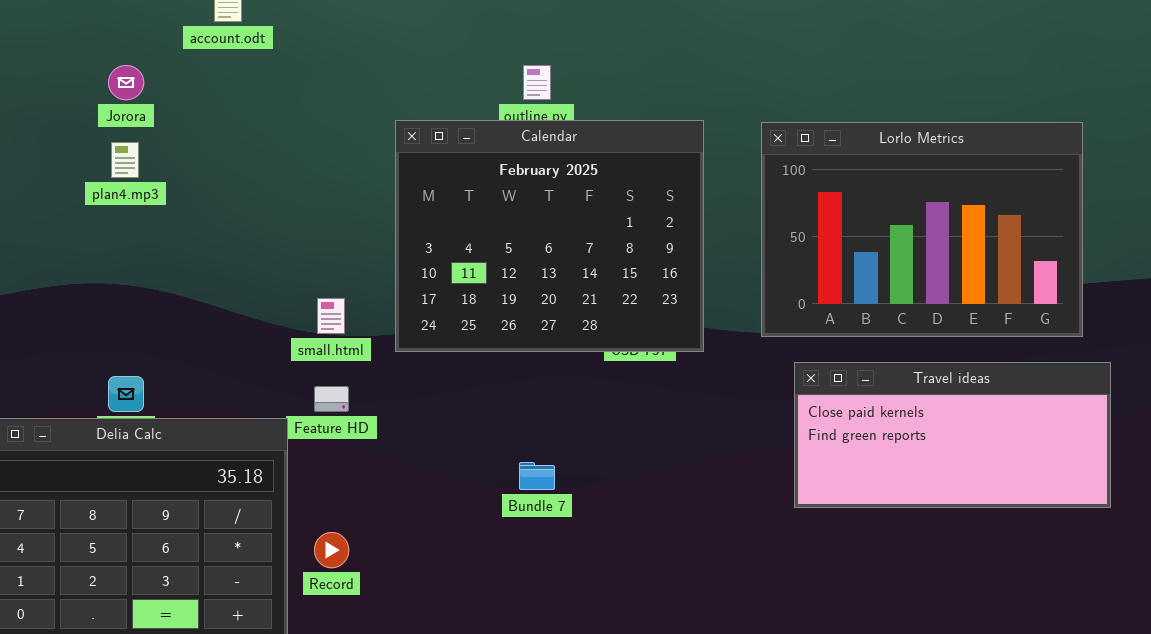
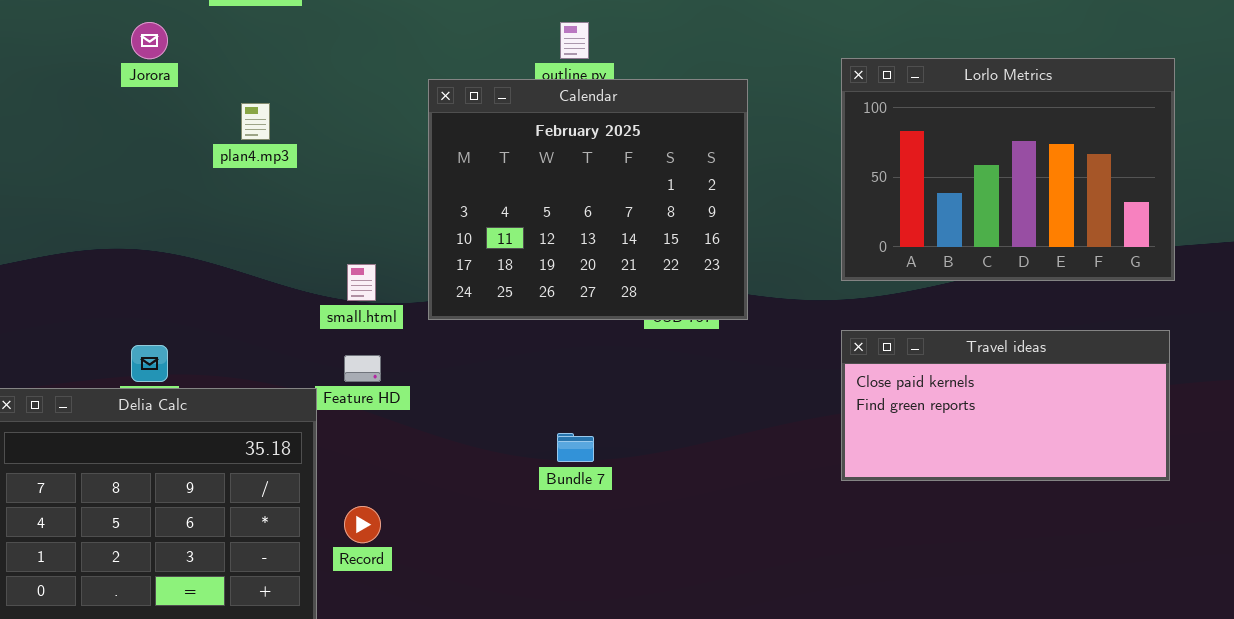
Lorlo Metrics: [761,122,1083,337] -> [841,58,1175,281], moved
plan4.mp3: [111,142,139,178] -> [241,103,270,140], moved

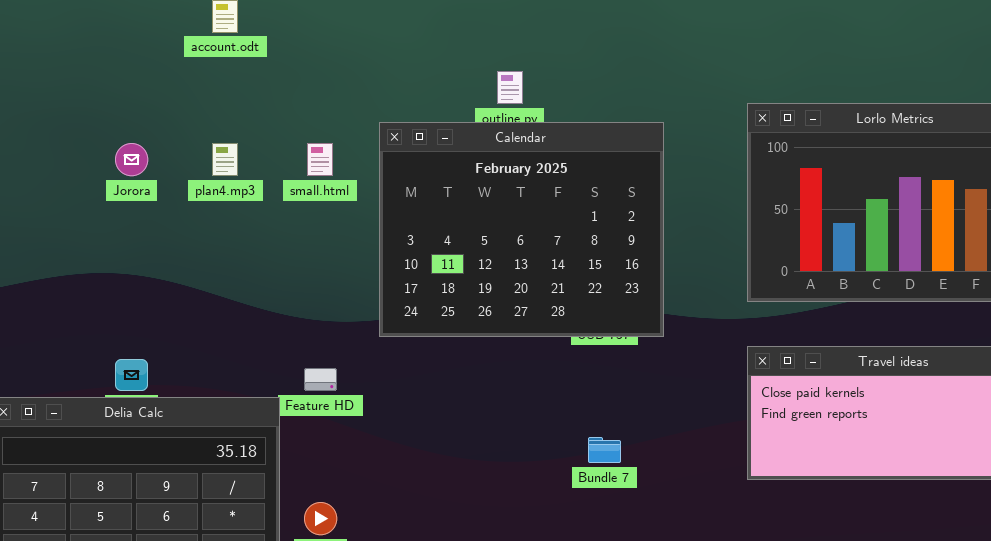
Jorora: [131,22,168,59] -> [115,143,148,176], moved
small.html: [347,264,376,301] -> [307,143,333,176], moved
Bundle 7: [557,433,594,462] -> [588,437,621,463], moved

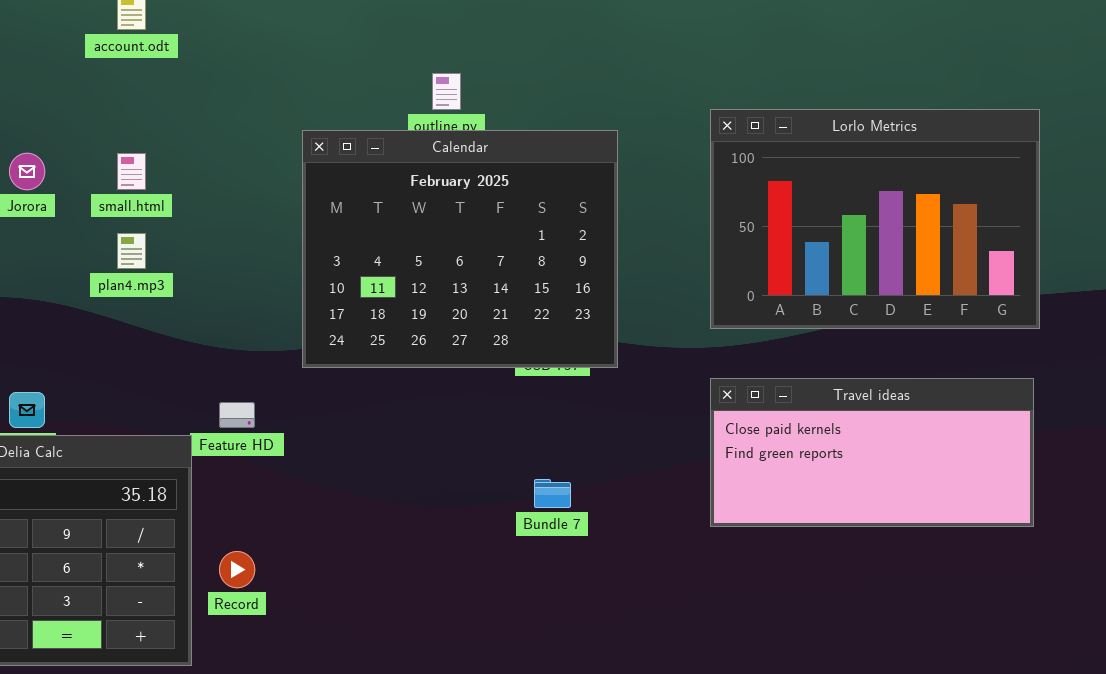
plan4.mp3: [212,143,238,176] -> [117,233,146,269], moved
small.html: [307,143,333,176] -> [117,153,146,190], moved

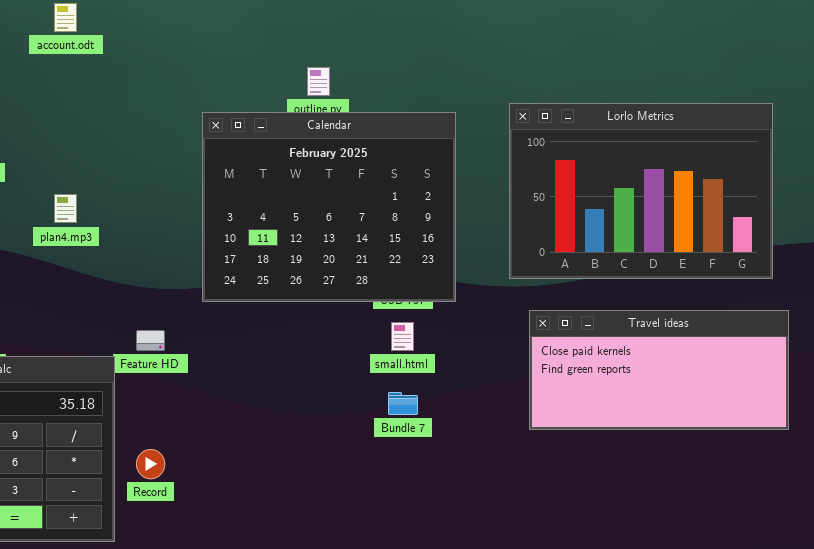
Lorlo Metrics: [710,109,1040,329] -> [509,103,773,279], moved
small.html: [117,153,146,190] -> [391,322,414,351], moved

